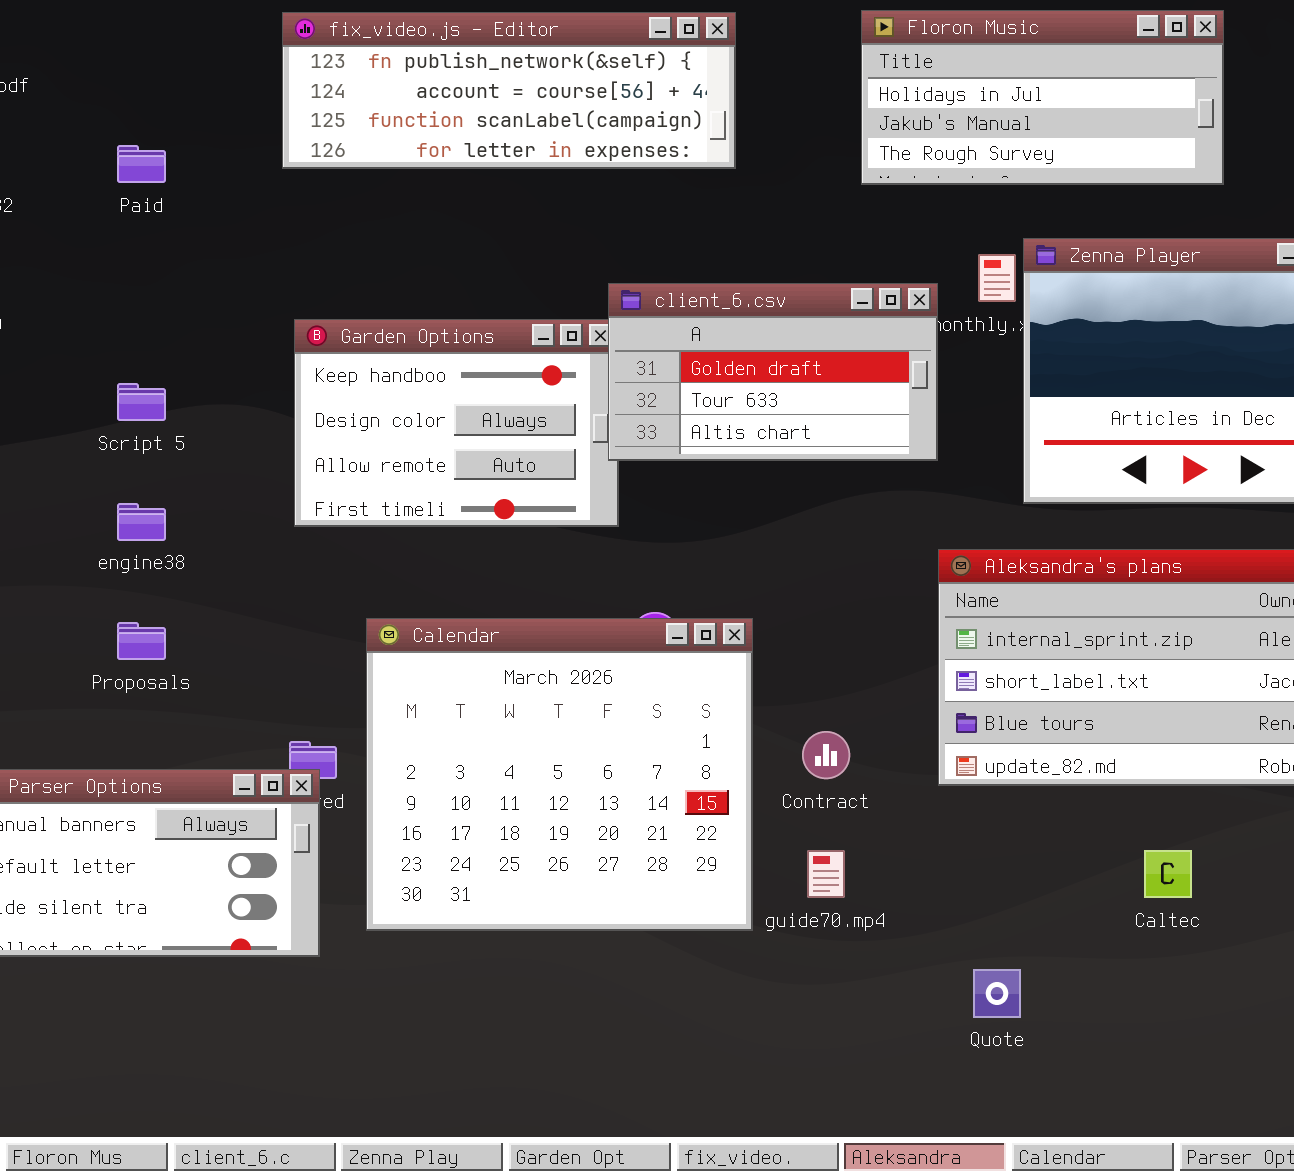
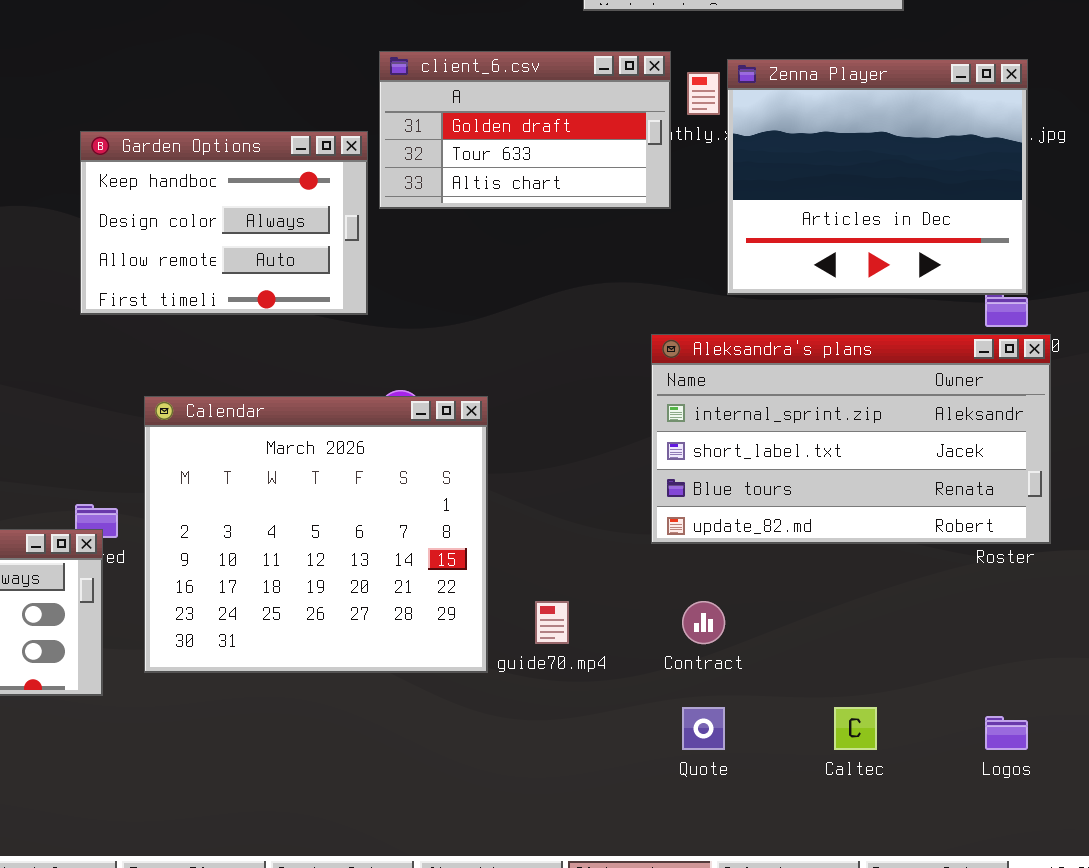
client_6.csv: [608,283,938,461] -> [379,51,671,209], moved
Contract: [802,731,850,779] -> [682,601,725,644], moved
Caltec: [1144,850,1192,898] -> [834,707,877,750], moved

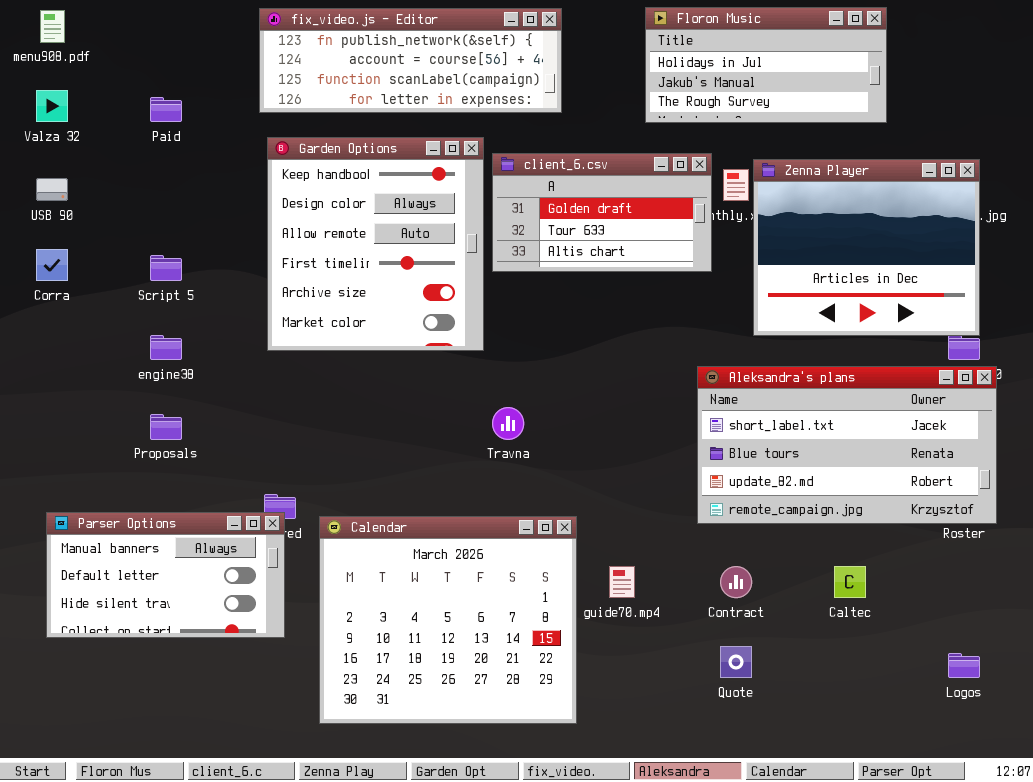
Garden Options: [80,131,368,315] -> [267,137,484,351], resized
Aleksandra's plans: [651,334,1051,544] -> [697,366,997,524], scrolled down 1 row
Calendar: [144,396,488,673] -> [319,516,577,724], moved
Caltec: [834,707,877,750] -> [834,566,866,598], moved

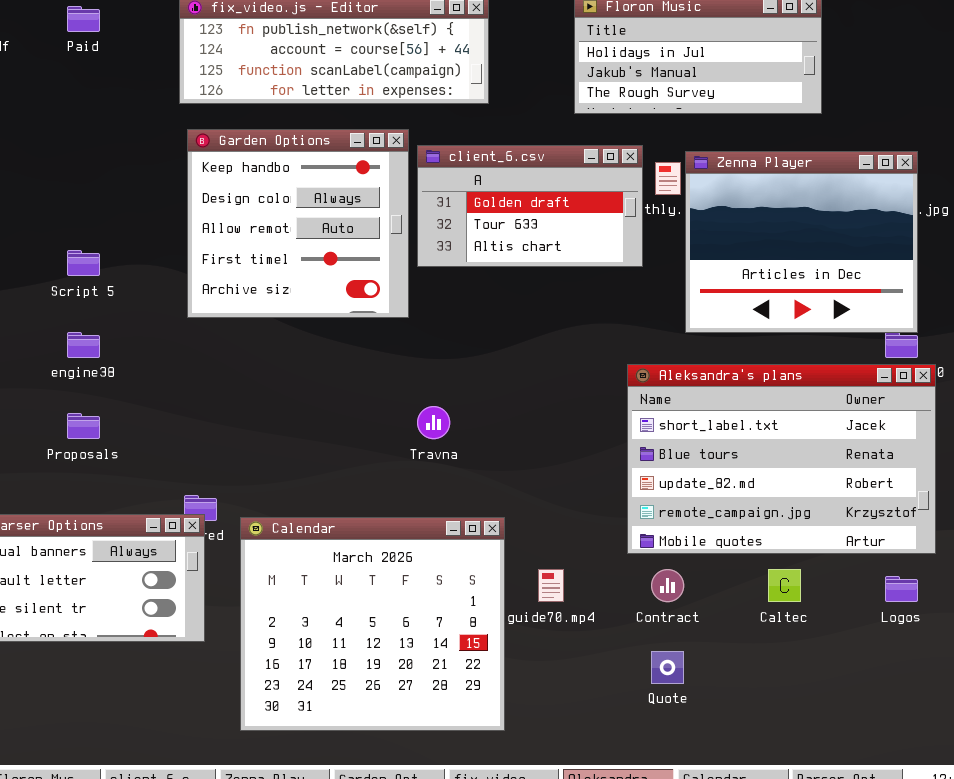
Paid: [150,97,182,122] -> [67,6,100,32], moved
Garden Options: [267,137,484,351] -> [187,129,409,318], resized
Aleksandra's plans: [697,366,997,524] -> [627,364,936,554], resized
Logos: [948,653,980,678] -> [885,576,918,602], moved

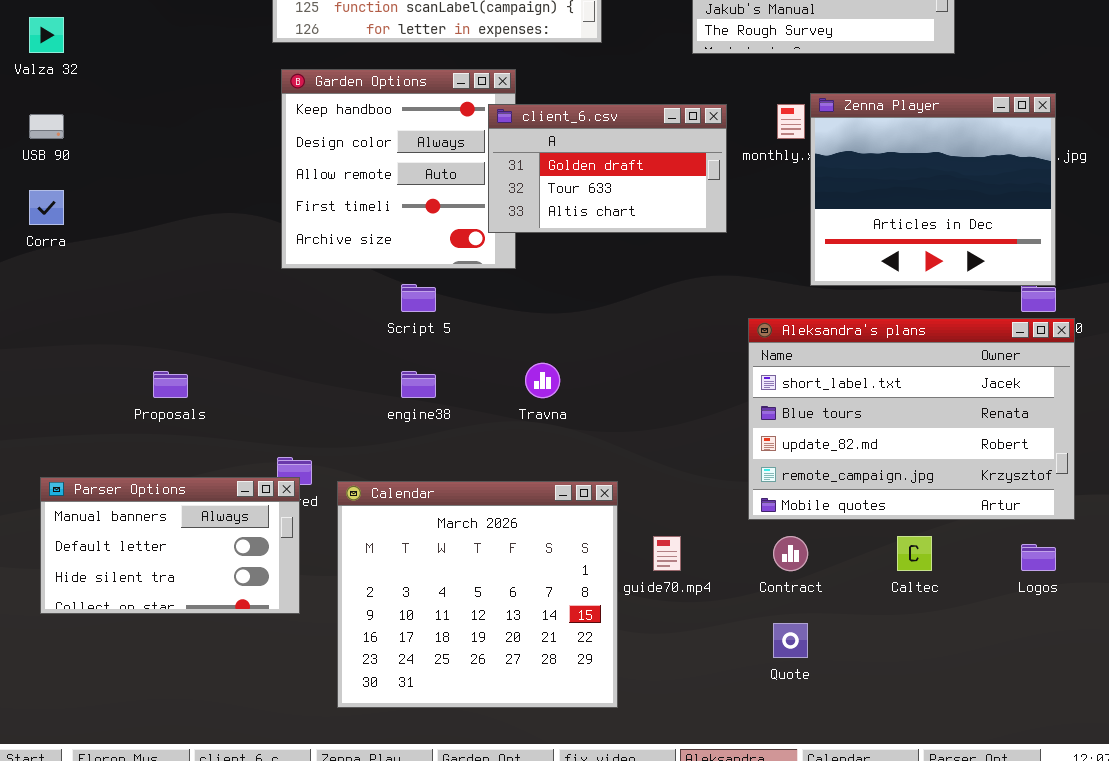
client_6.csv: [417,145,643,267] -> [488,104,727,233], moved
Script 5: [67,250,100,276] -> [401,284,436,312], moved
engine38: [67,332,100,358] -> [401,371,436,398], moved

